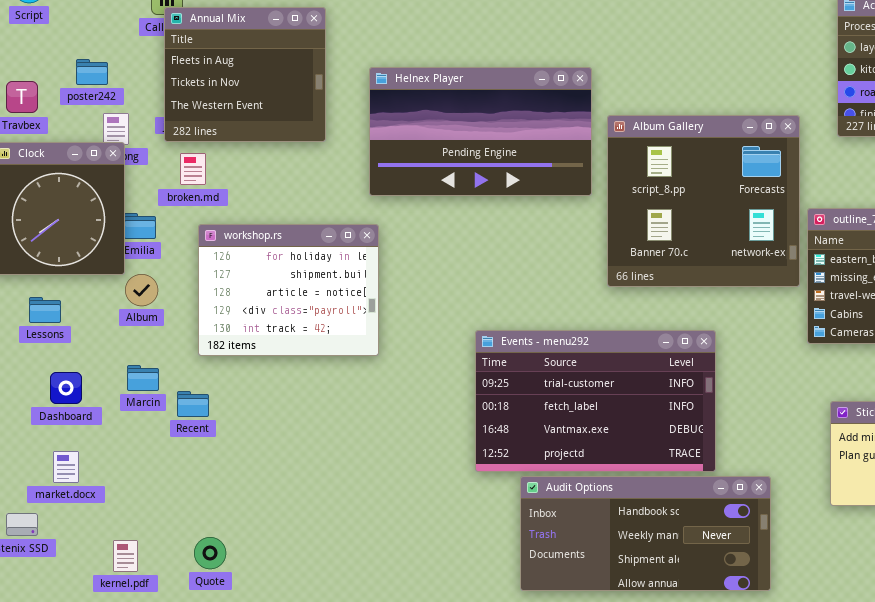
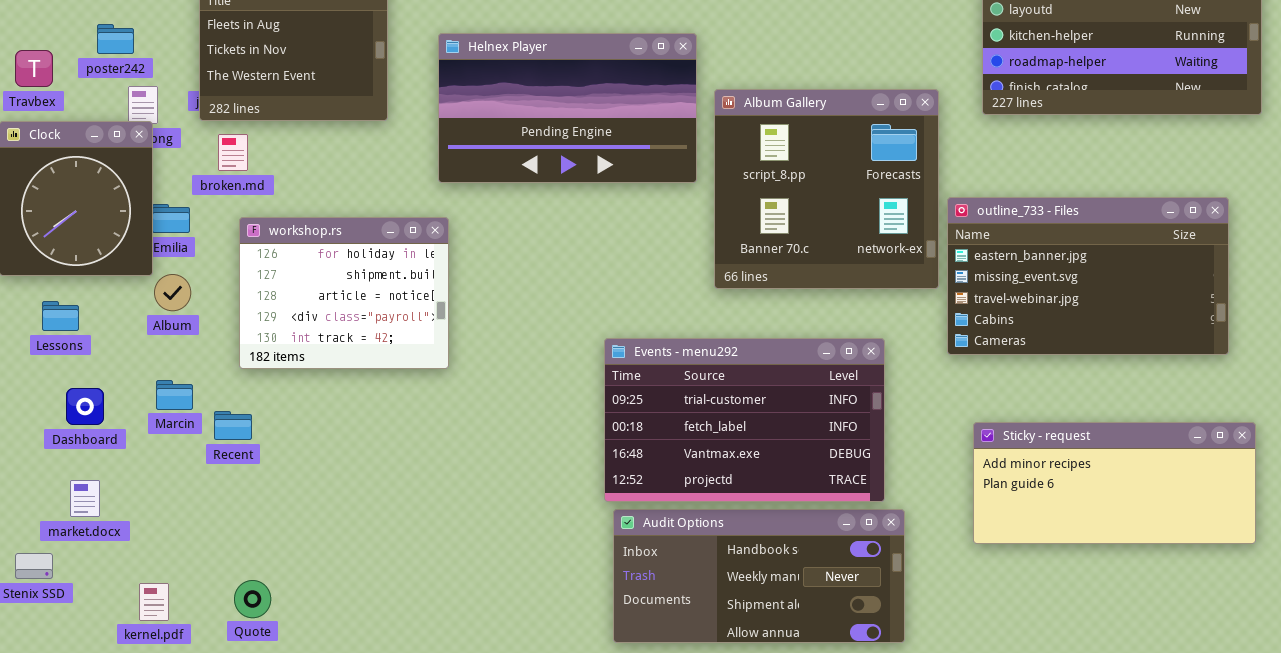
Events - menu292: [475,330,716,472] -> [604,338,885,502], moved

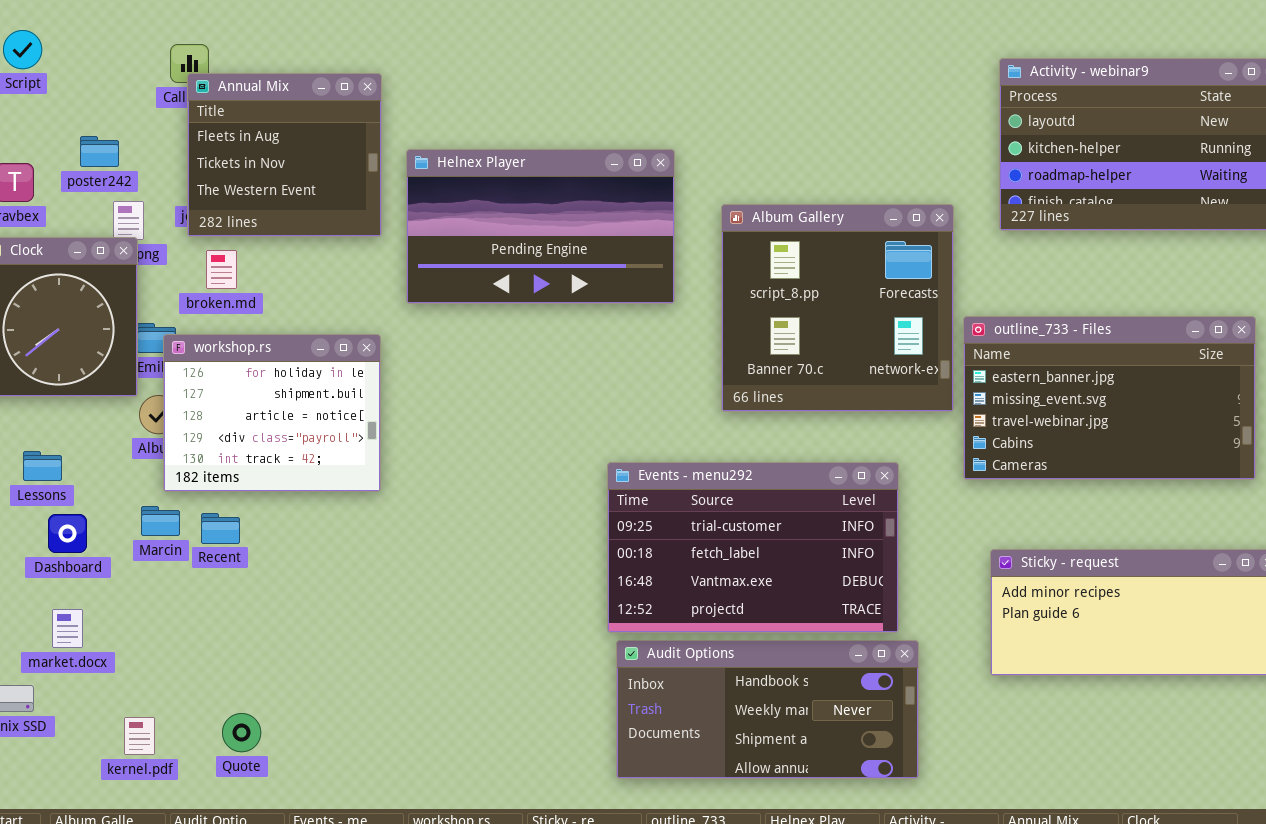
Helnex Player: [438,33,697,183] -> [406,149,675,304], moved
workshop.rs: [239,217,449,369] -> [163,334,381,492], moved
Lessons: [42,301,79,331] -> [23,451,62,481], moved
Recent: [214,411,252,440] -> [201,513,240,544], moved

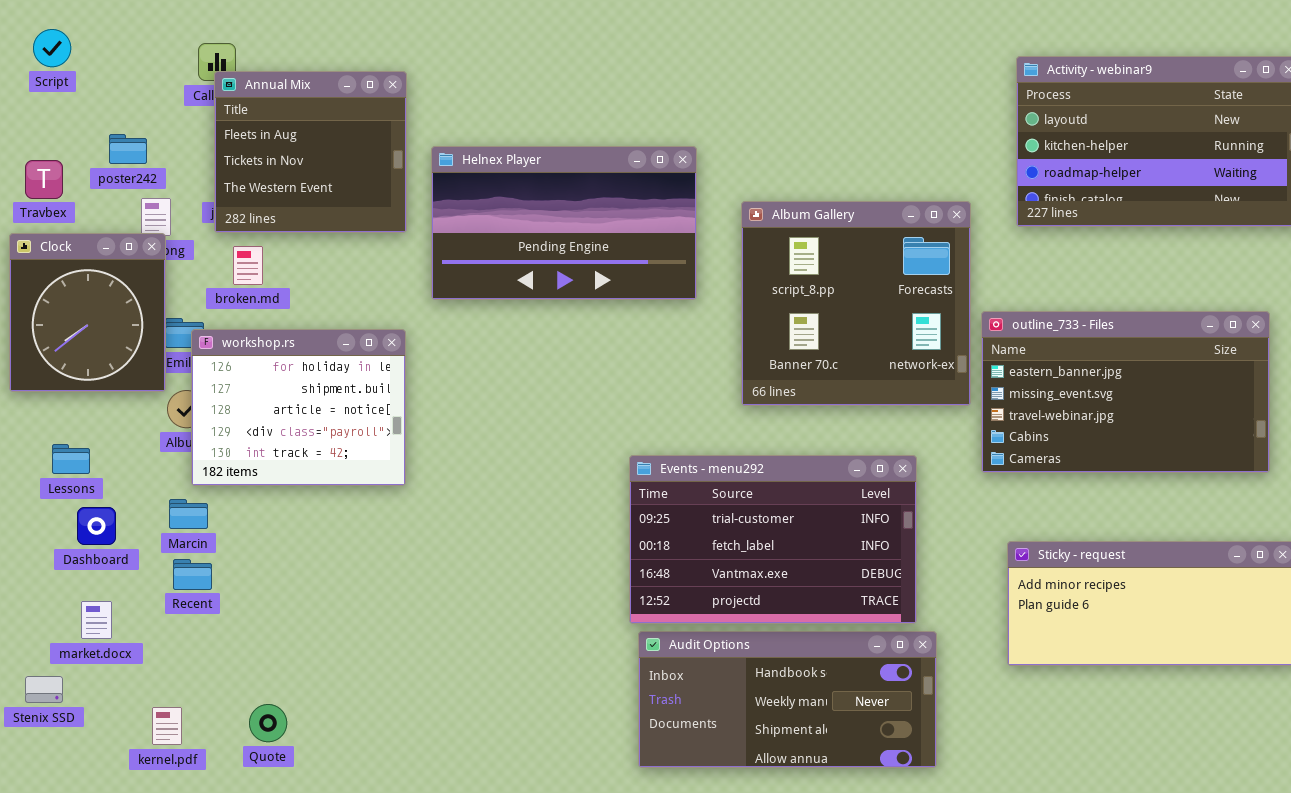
Recent: [201,513,240,544] -> [173,559,212,590], moved

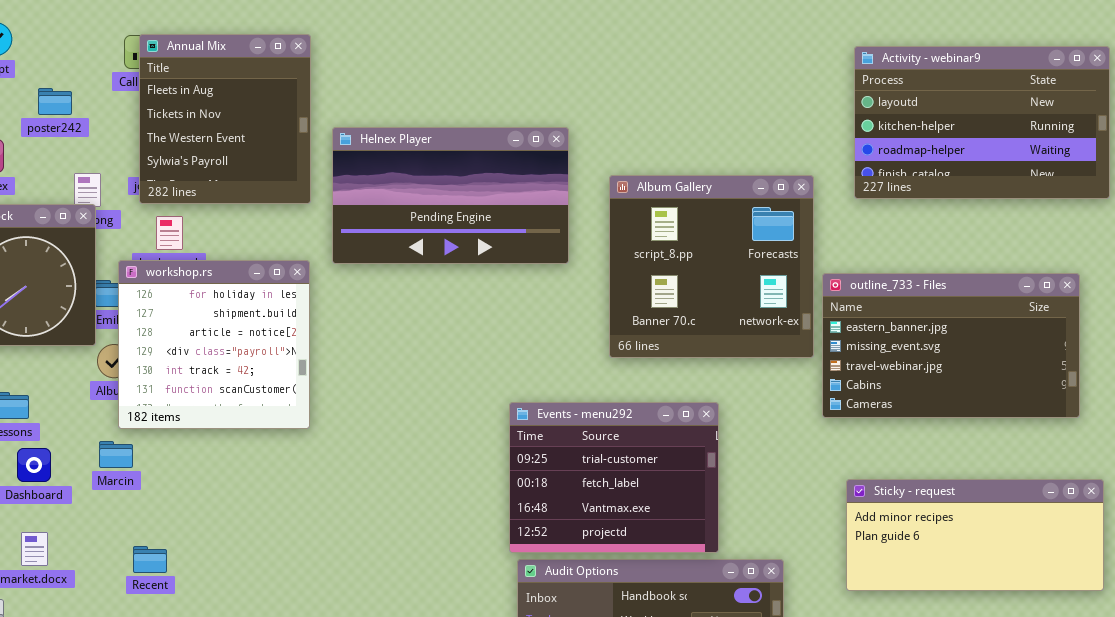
Annual Mix: [214,71,407,233] -> [139,34,311,204], resized
poster242: [109,134,147,164] -> [38,88,72,115], moved
workshop.rs: [191,329,406,486] -> [118,260,310,429], resized
Events - menu292: [629,455,917,624] -> [509,402,719,553], resized
Recent: [173,559,212,590] -> [133,546,167,573], moved

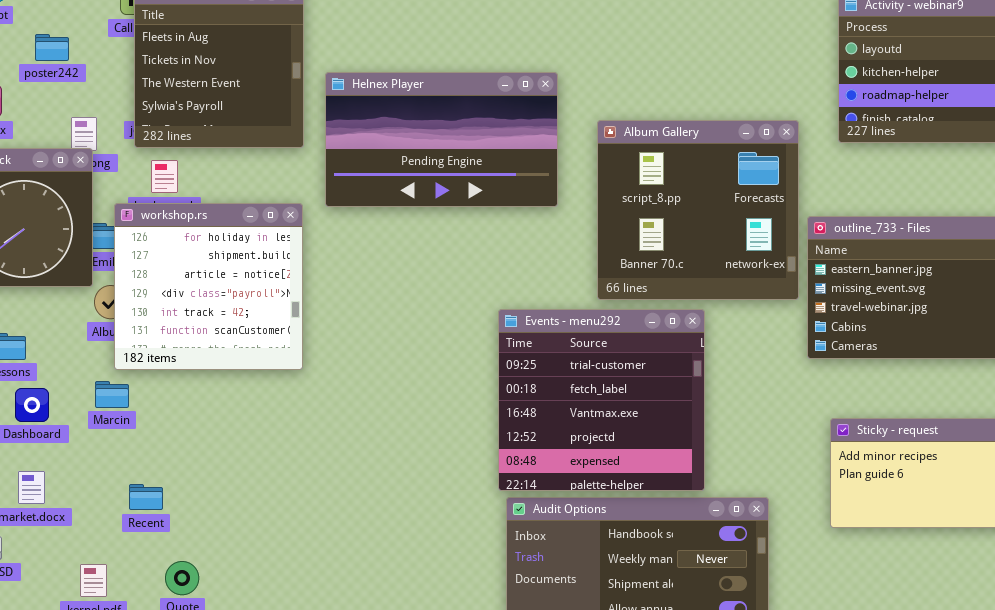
Events - menu292: [509,402,719,553] -> [498,309,705,491], resized

